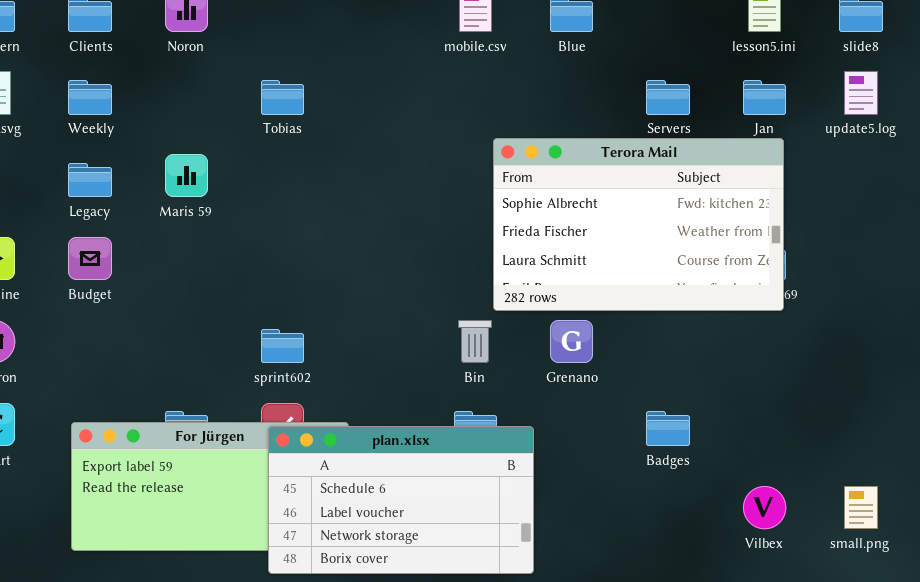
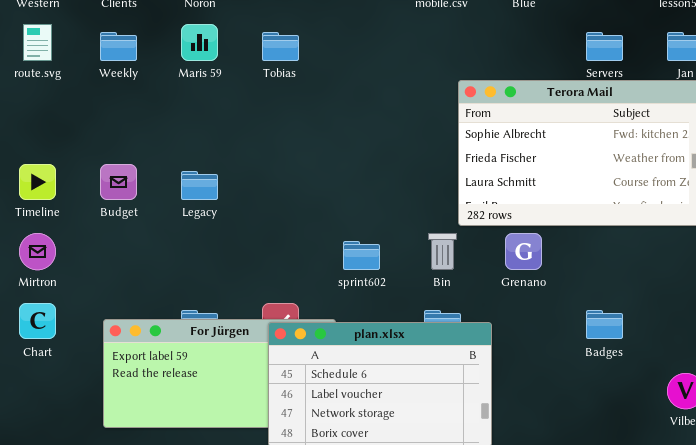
Maris 59: [165,154,208,197] -> [181,24,218,61], moved
Legacy: [68,163,112,197] -> [181,171,218,200], moved
sprint602: [261,329,304,363] -> [343,241,380,270], moved

